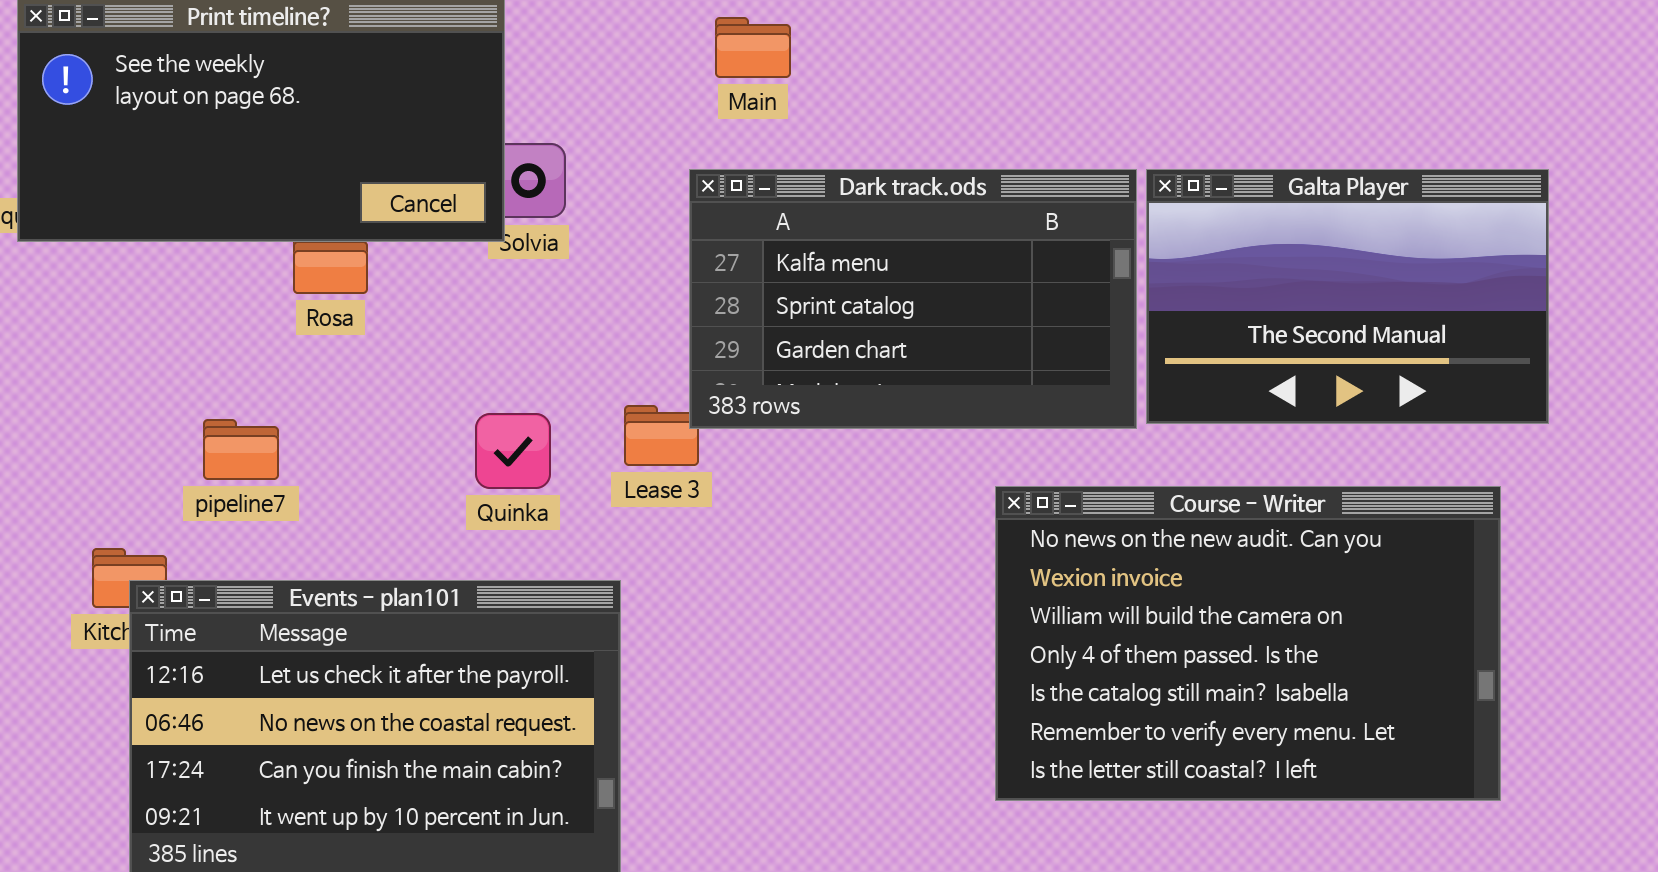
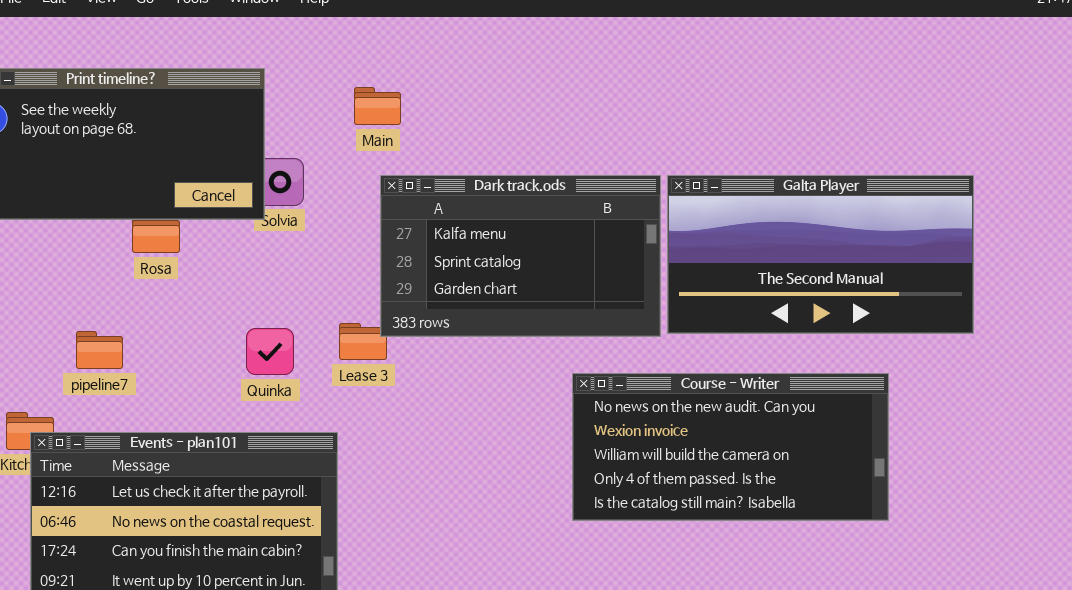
Main: [715,17,791,78] -> [354,87,401,125], moved
Galta Player: [1146,169,1549,424] -> [667,175,974,334], resized
Course - Writer: [995,486,1501,801] -> [572,373,889,521], resized

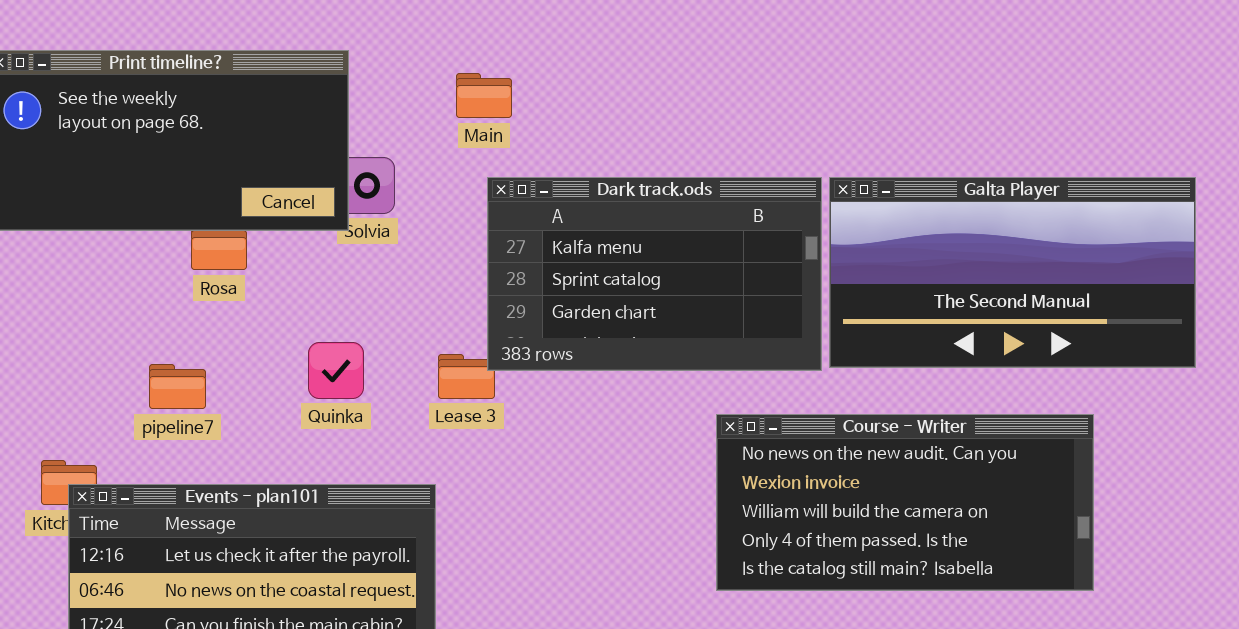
Quinka: [246,328,294,375] -> [308,342,364,399], moved
pipeline7: [76,331,123,369] -> [149,364,206,409], moved

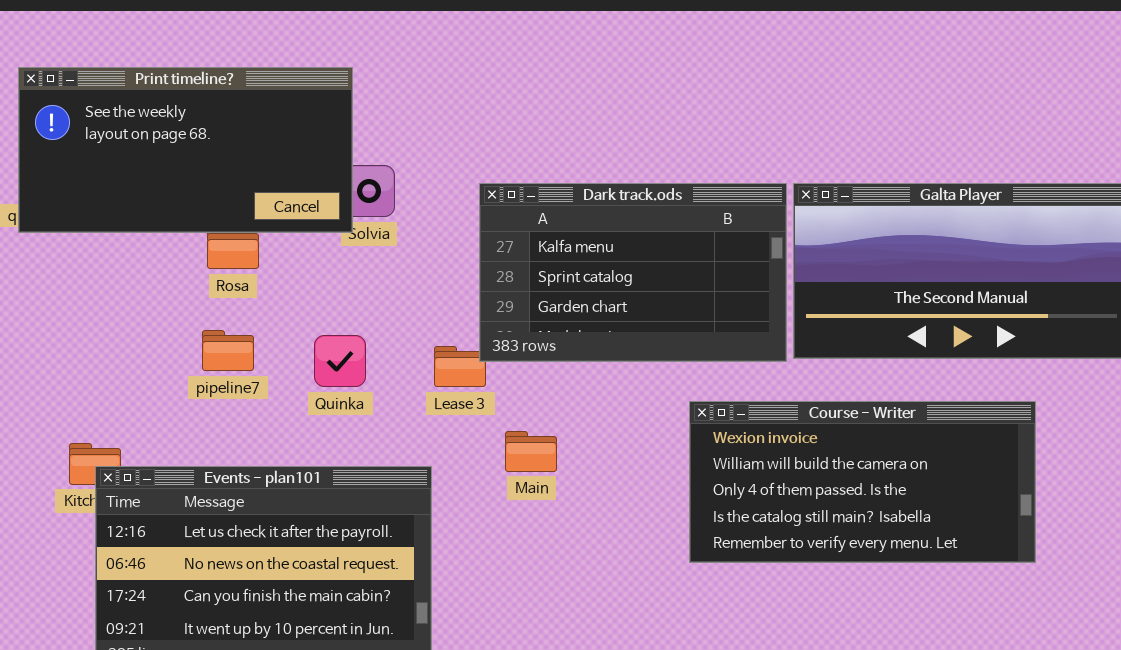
Main: [456,73,512,118] -> [505,431,557,472], moved
pipeline7: [149,364,206,409] -> [202,330,254,371], moved
Course - Writer: [716,414,1094,591] -> [689,401,1036,563], scrolled down 1 row

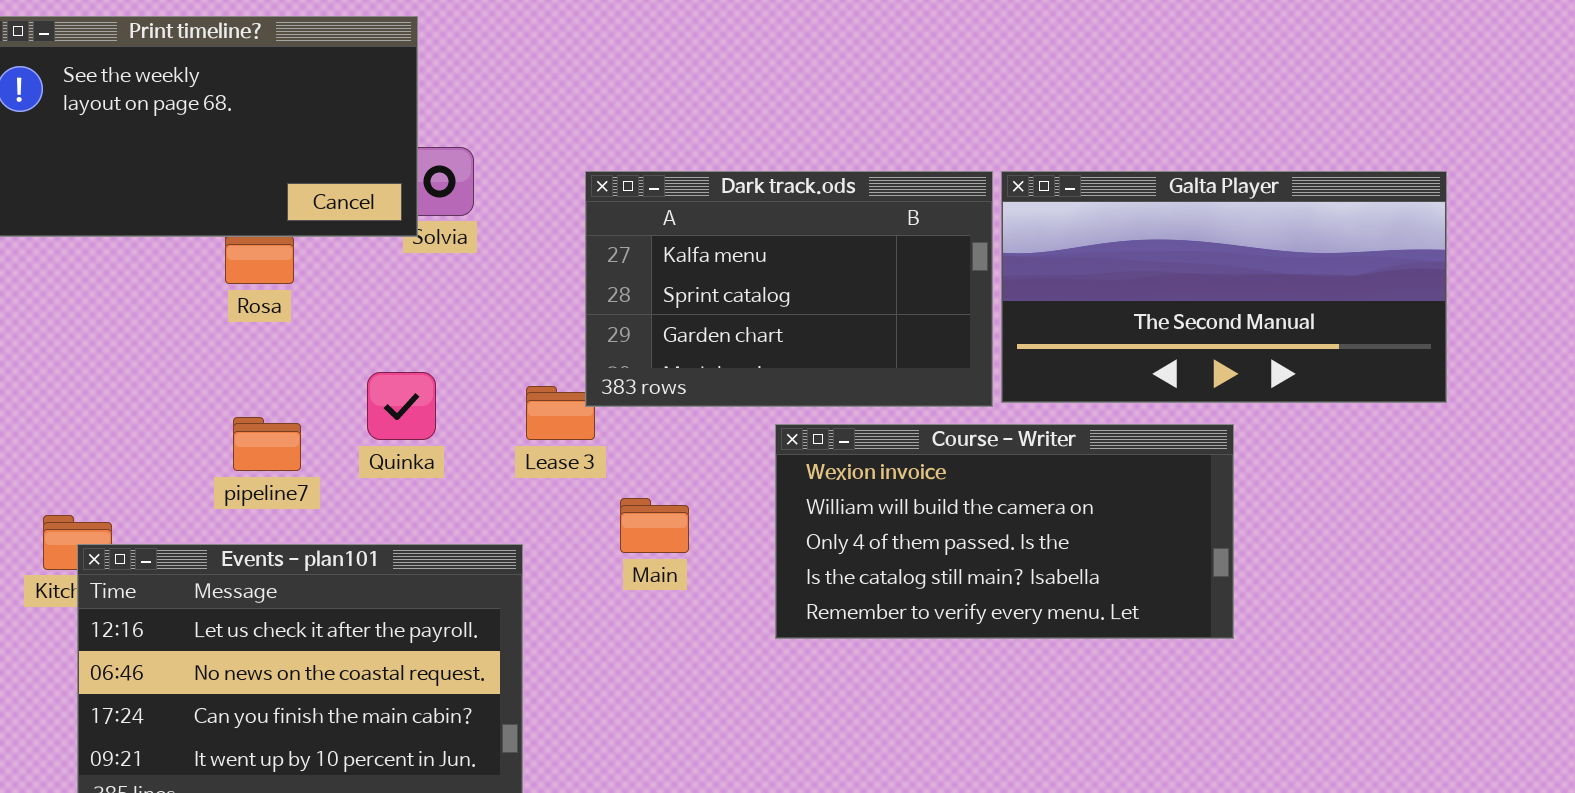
pipeline7: [202,330,254,371] -> [233,417,301,471], moved
Course - Writer: [689,401,1036,563] -> [775,424,1234,639], moved

